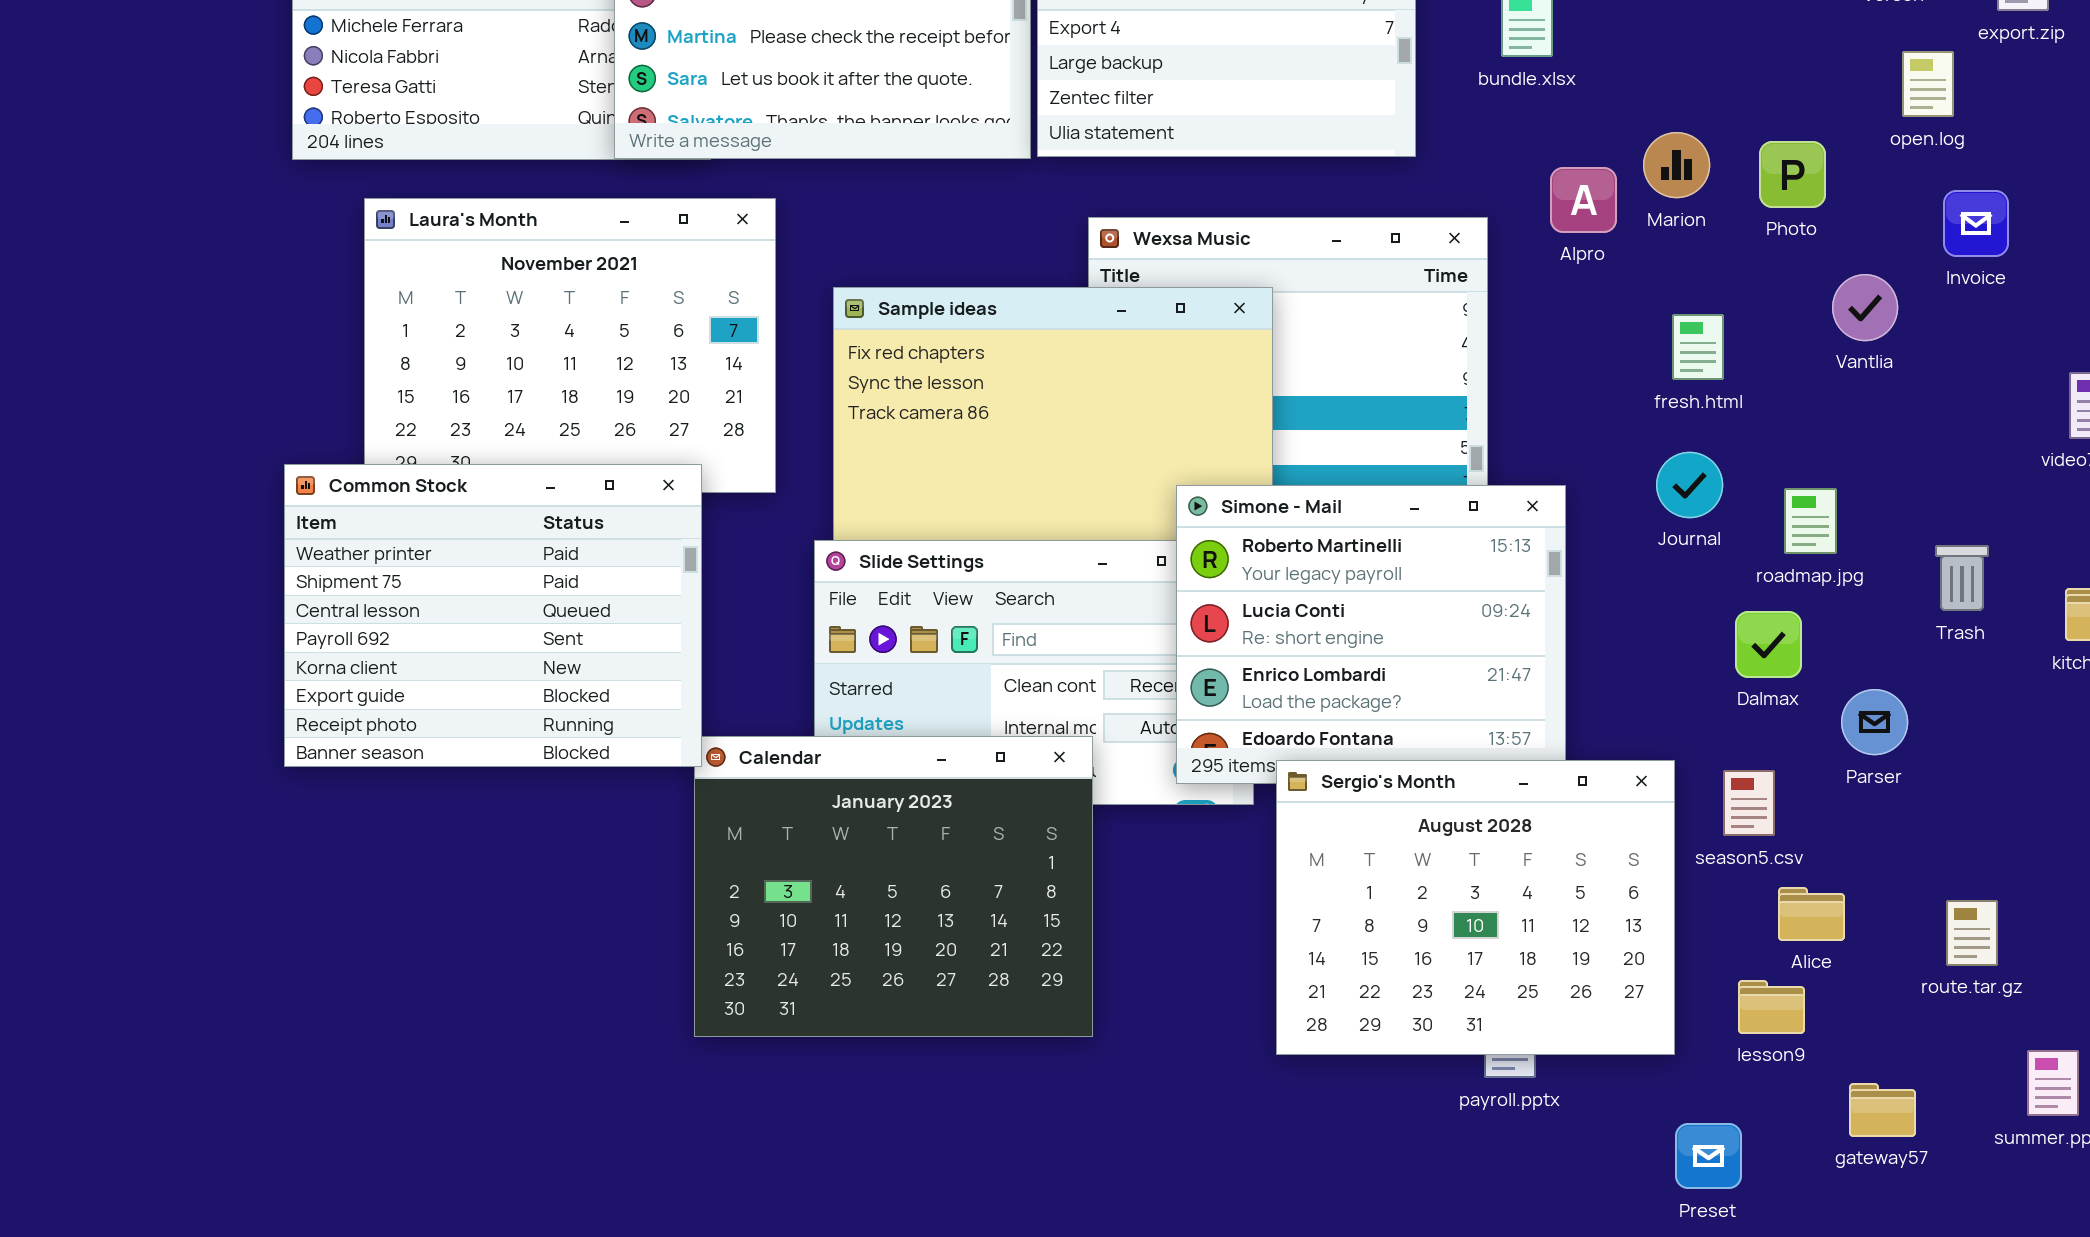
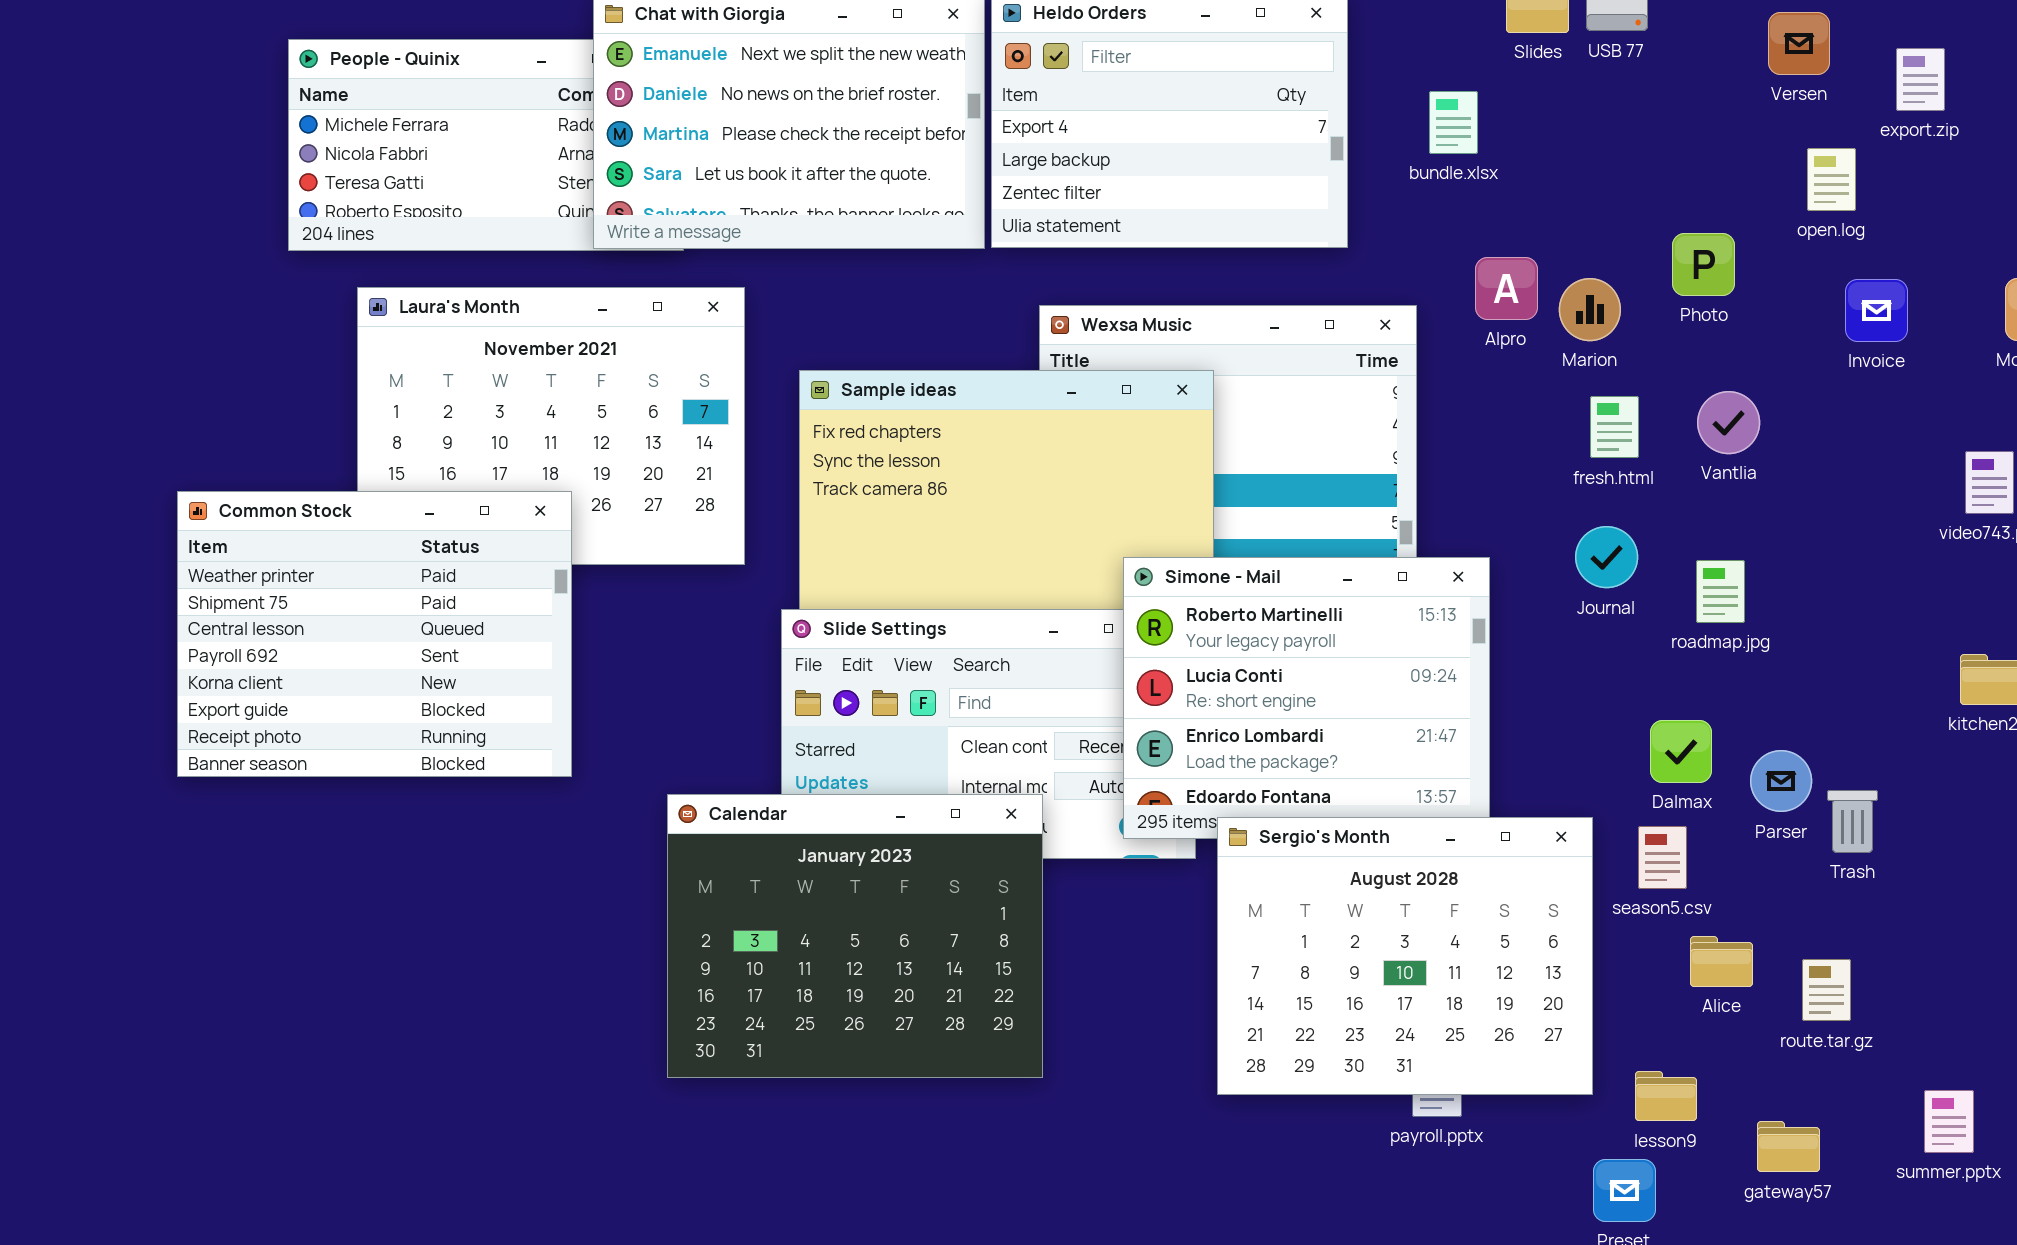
Marion: [1643,132,1710,198] -> [1559,278,1621,341], moved
Vantlia: [1832,274,1898,341] -> [1697,391,1760,454], moved
Common Stock: [284,464,702,767] -> [177,491,572,777], moved
Trash: [1935,545,1989,611] -> [1827,790,1878,853], moved
Dalmax: [1735,611,1802,678] -> [1650,720,1712,783], moved
route.tar.gz: [1946,900,1998,966] -> [1802,959,1851,1021], moved
lesson9: [1738,980,1805,1034] -> [1635,1071,1697,1121], moved

